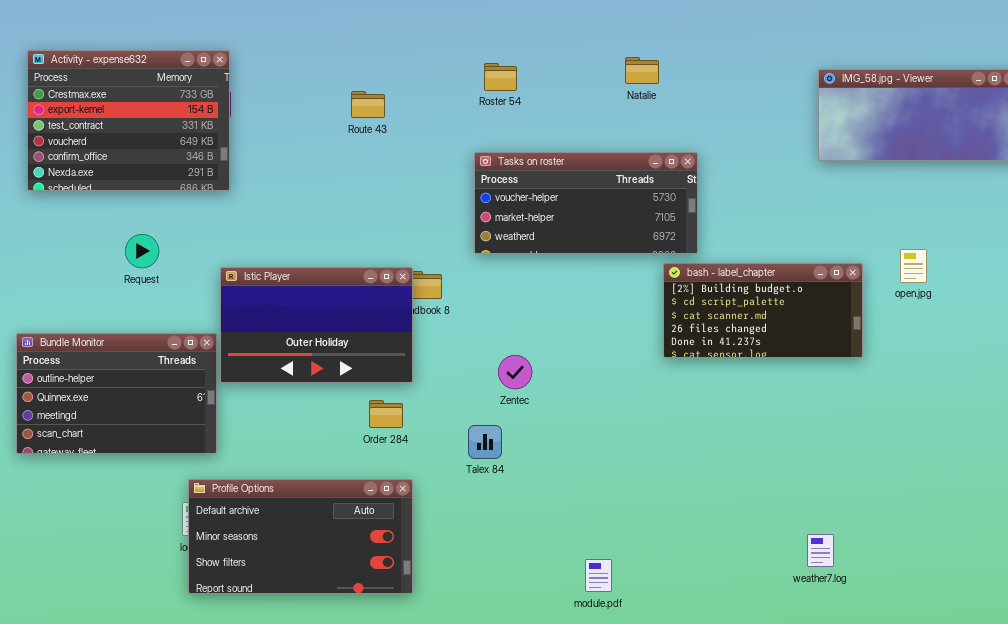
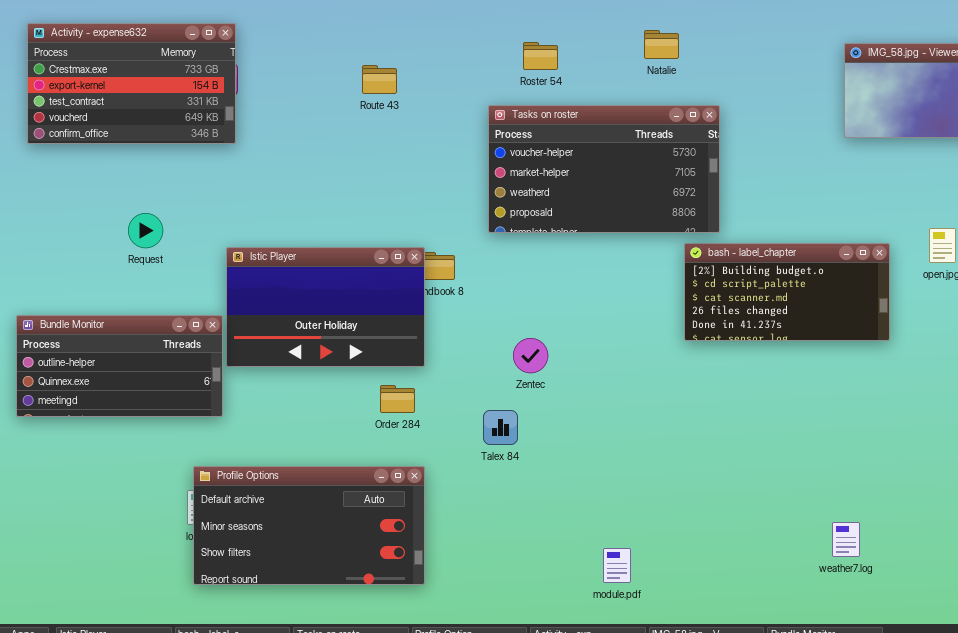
Activity - expense632: [27,50,230,191] -> [27,23,236,144], resized
Roster 54: [484,63,517,91] -> [523,42,558,70], moved
Tasks on roster: [474,152,698,254] -> [488,105,720,233], resized
Bundle Monitor: [16,333,217,454] -> [16,315,223,417], resized

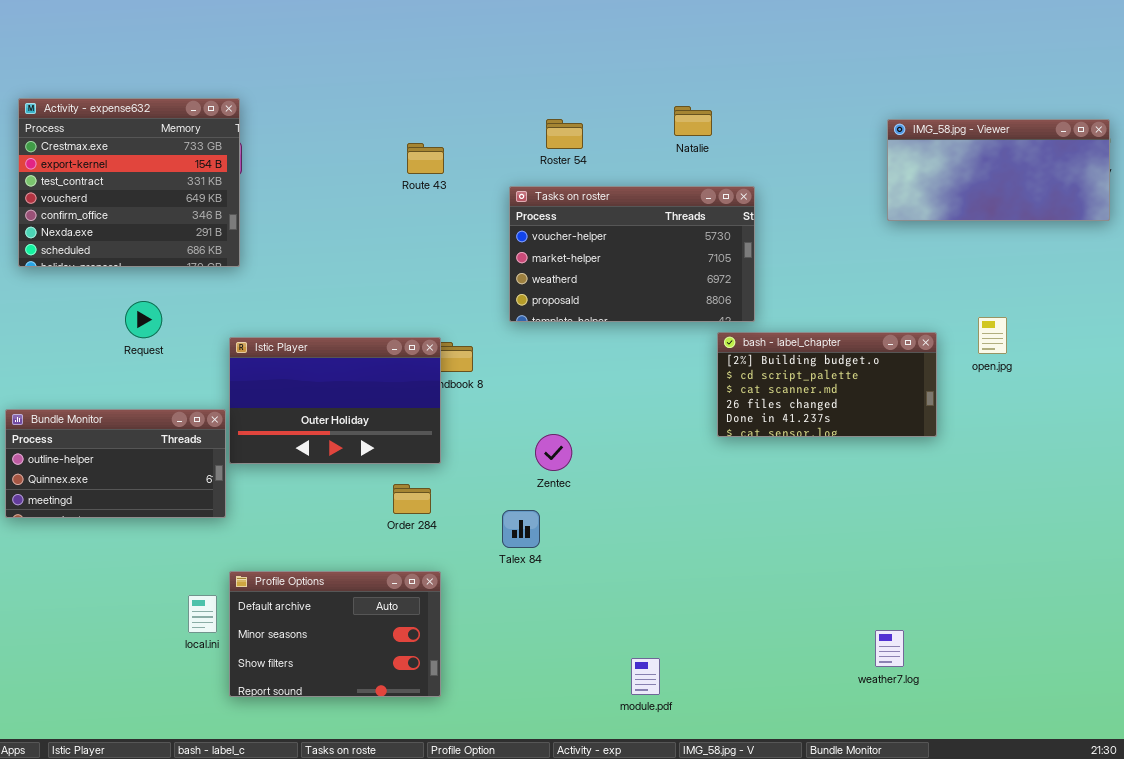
Activity - expense632: [27,23,236,144] -> [18,98,240,267], resized
Route 43: [362,65,397,94] -> [407,143,444,174], moved
Profile Options: [193,466,425,585] -> [229,571,441,697], resized

